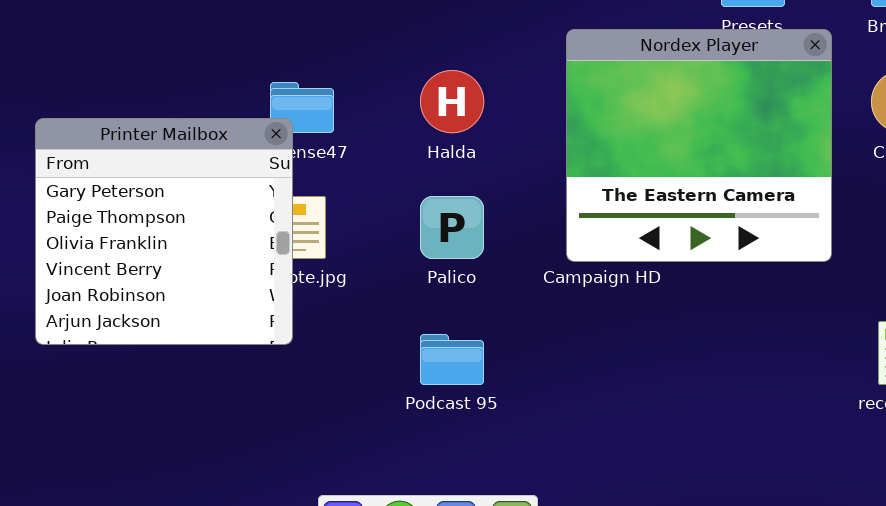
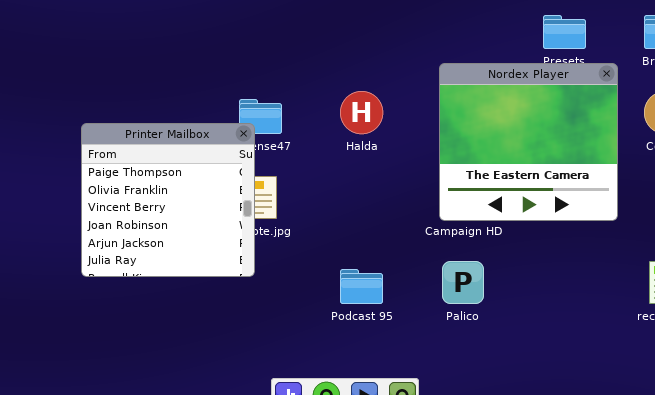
Printer Mailbox: [35,118,293,345] -> [81,123,255,277], scrolled down 1 row
Palico: [420,196,484,259] -> [442,261,484,304], moved

